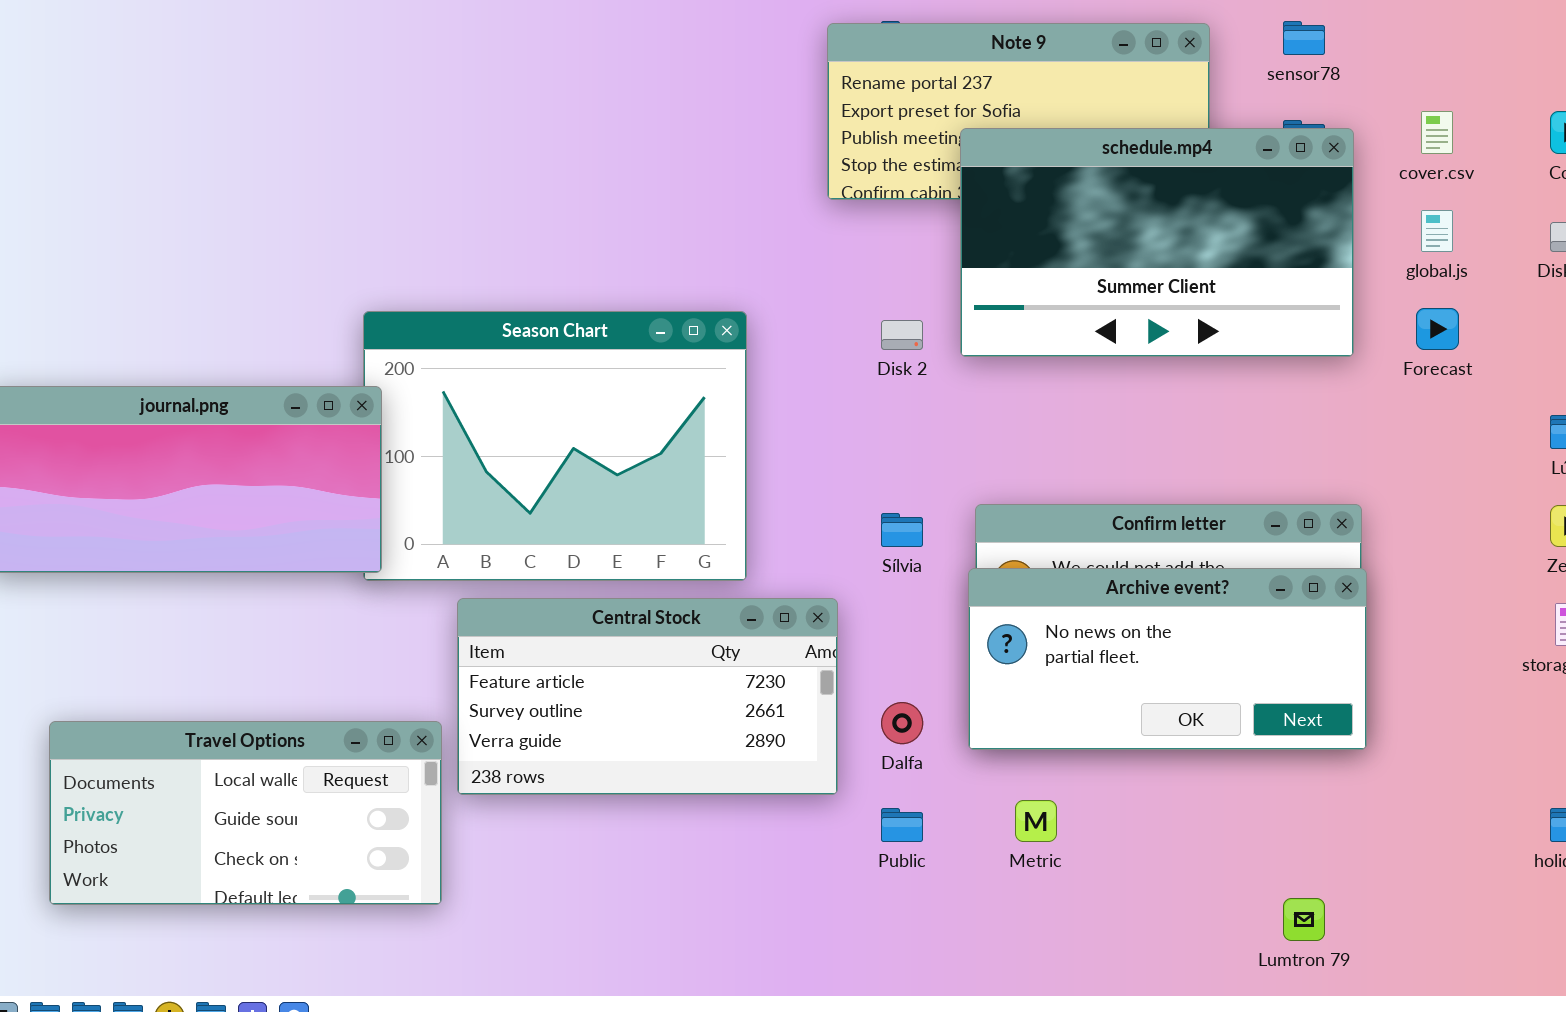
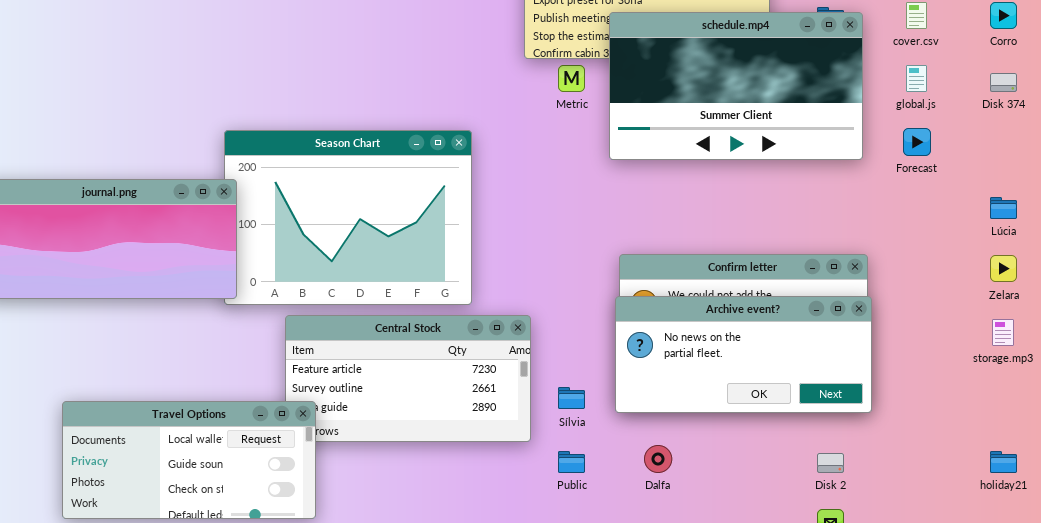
Disk 2: [881,320,923,350] -> [817,453,844,473], moved
Sílvia: [881,513,923,547] -> [558,387,585,409], moved
Dalfa: [881,702,923,744] -> [644,445,672,473], moved
Travel Options: [49,721,442,905] -> [62,401,316,519], moved
Metric: [1015,800,1057,842] -> [558,65,585,92], moved

